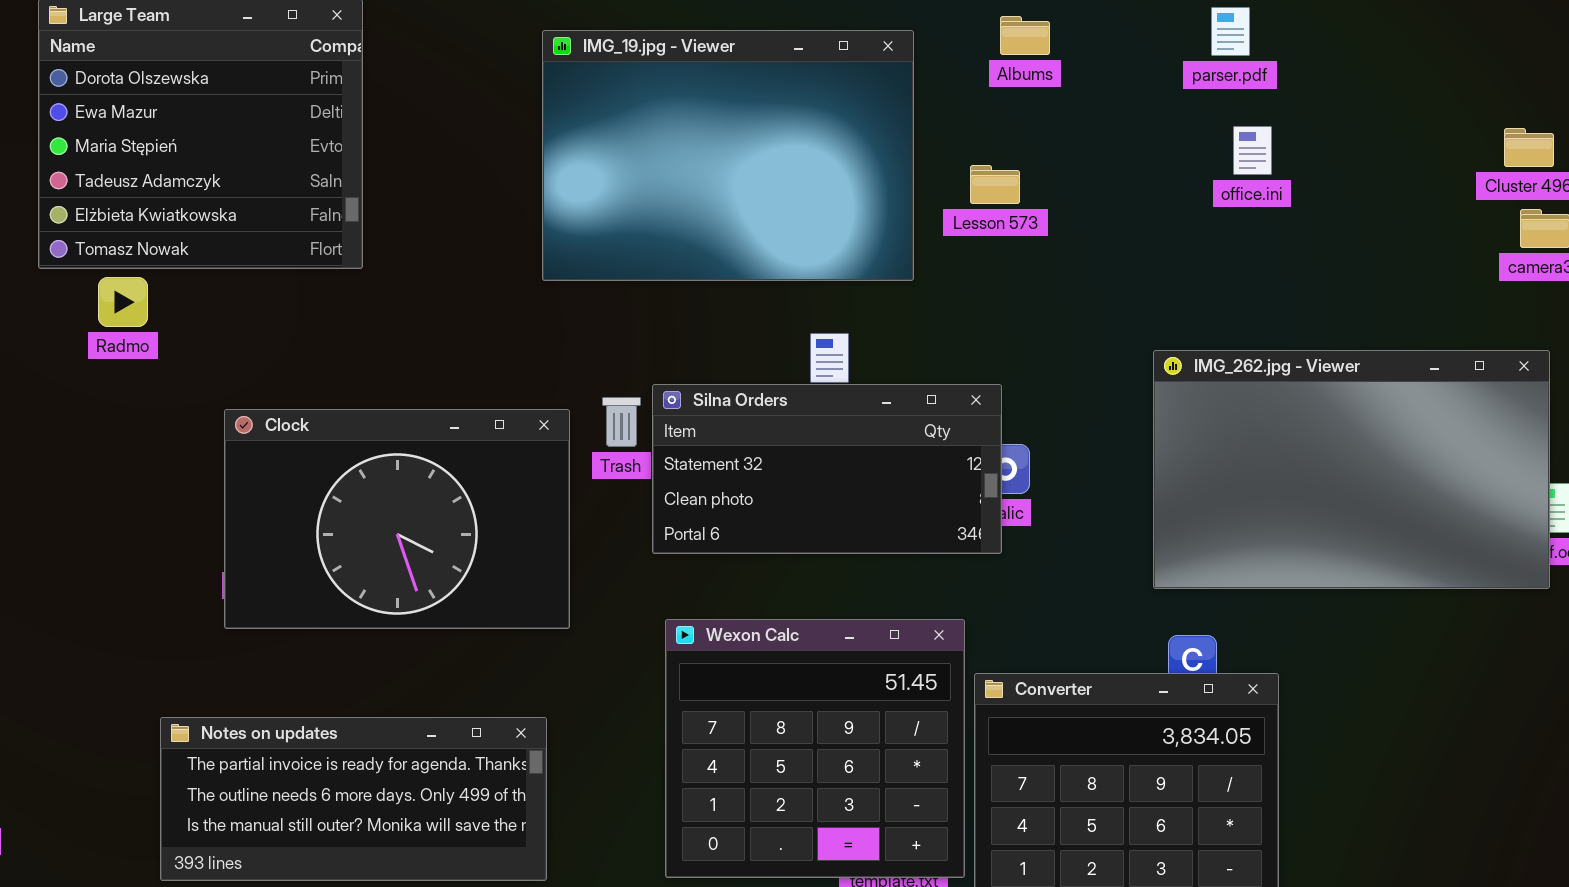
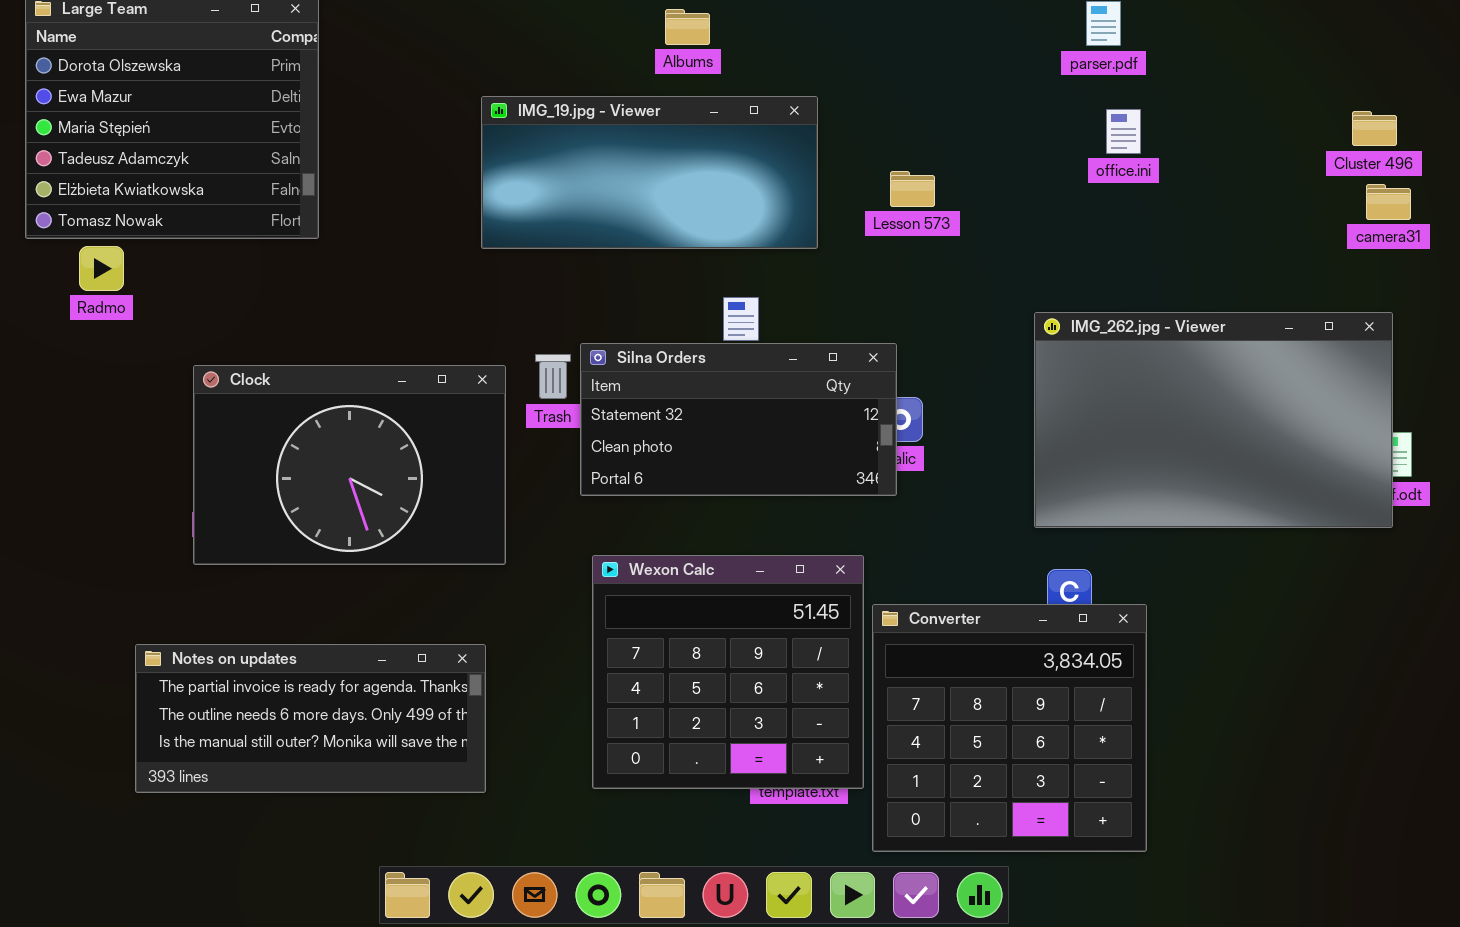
Albums: [1000,16,1050,55] -> [665,9,710,45], moved
IMG_19.jpg - Viewer: [542,30,914,281] -> [481,96,818,249], resized
Lesson 573: [970,165,1020,204] -> [890,171,935,207], moved

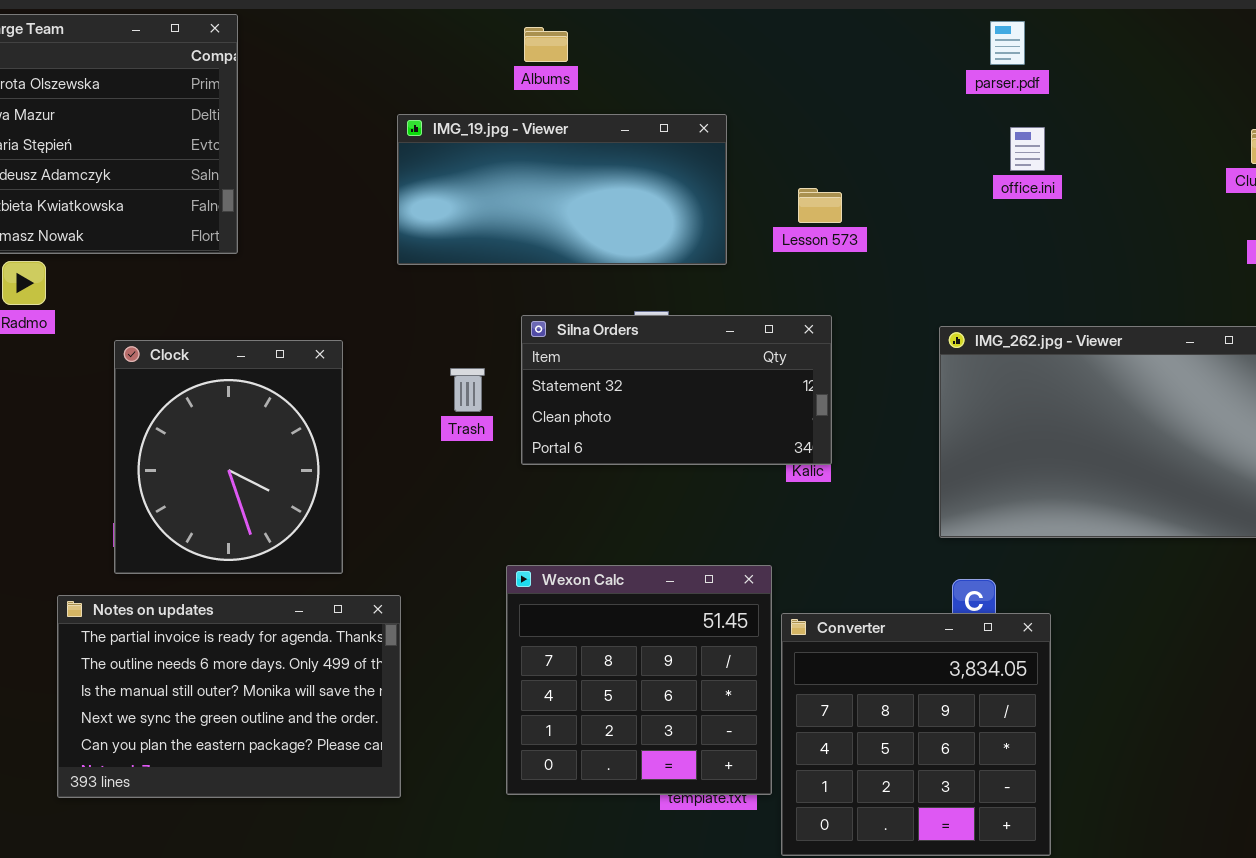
Albums: [665,9,710,45] -> [524,27,568,62], moved
Silna Orders: [580,343,897,496] -> [521,315,832,465], moved
Clock: [193,365,506,565] -> [114,340,343,574], resized
Notes on updates: [135,644,486,793] -> [57,595,401,798], resized

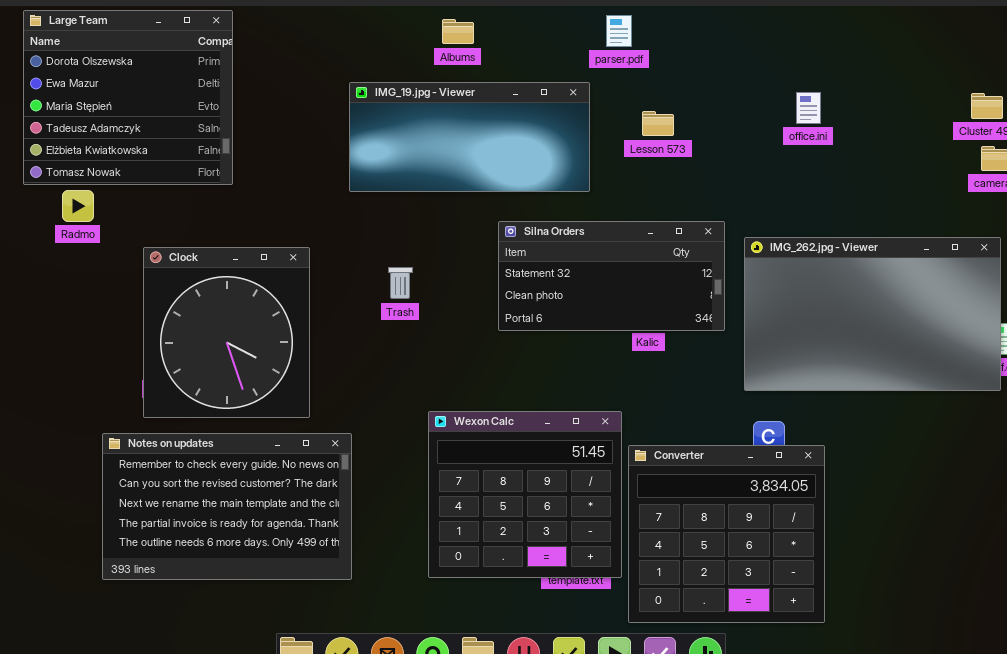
parser.pdf: [990,21,1025,65] -> [606,15,632,47], moved
Lesson 573: [798,188,842,223] -> [642,111,674,136], moved
Silna Orders: [521,315,832,465] -> [498,221,725,331], moved
Notes on updates: [57,595,401,798] -> [102,433,352,580], scrolled up 3 rows

